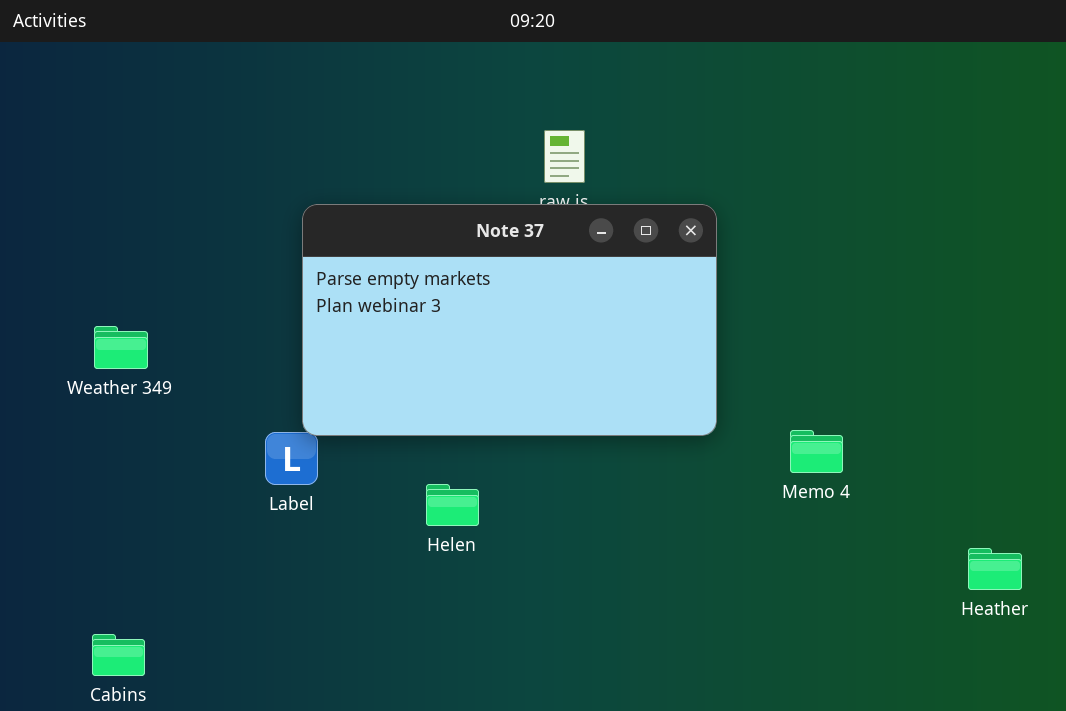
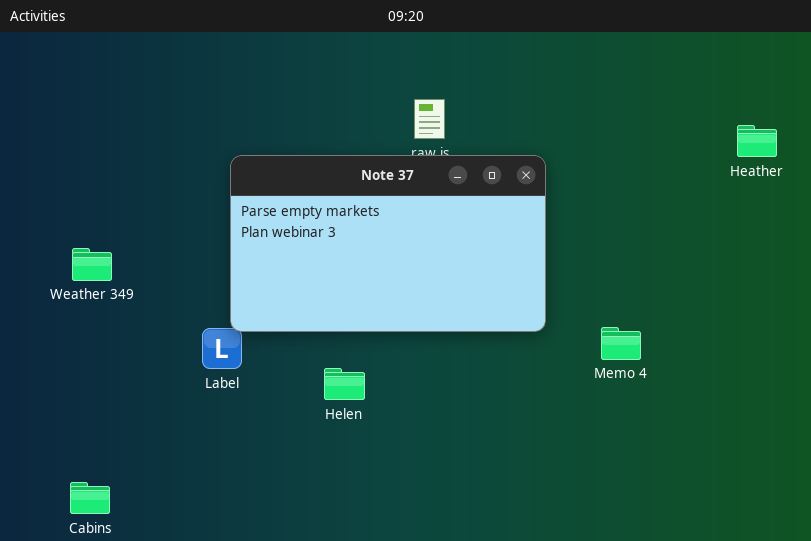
Heather: [968,548,1022,590] -> [737,125,777,157], moved

